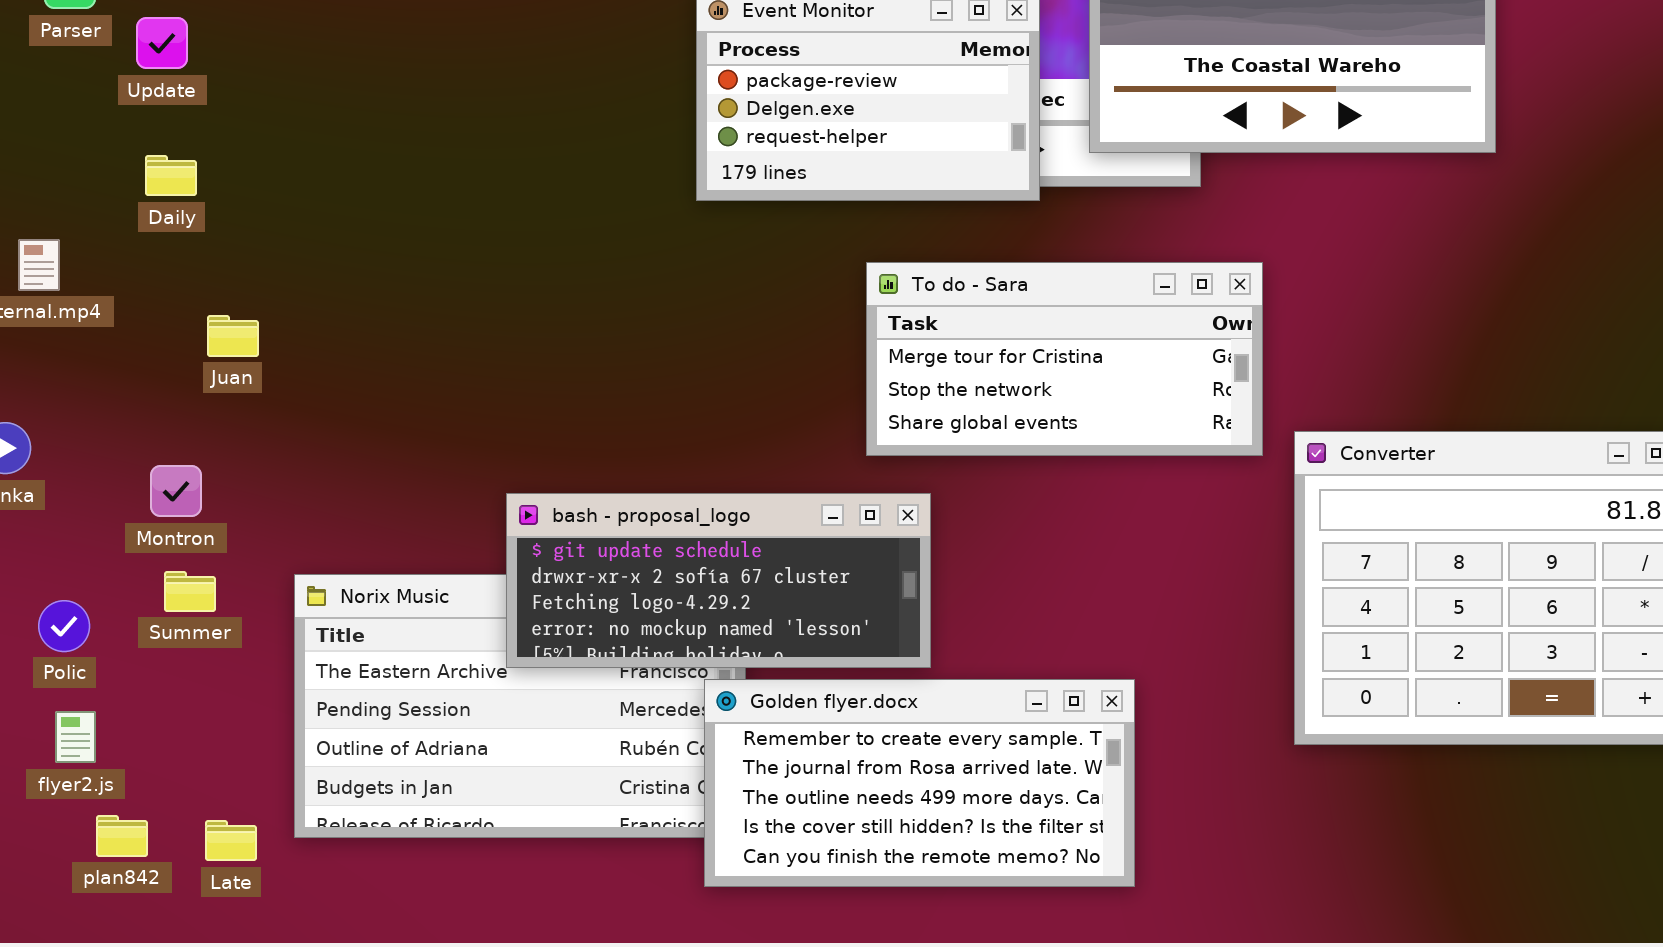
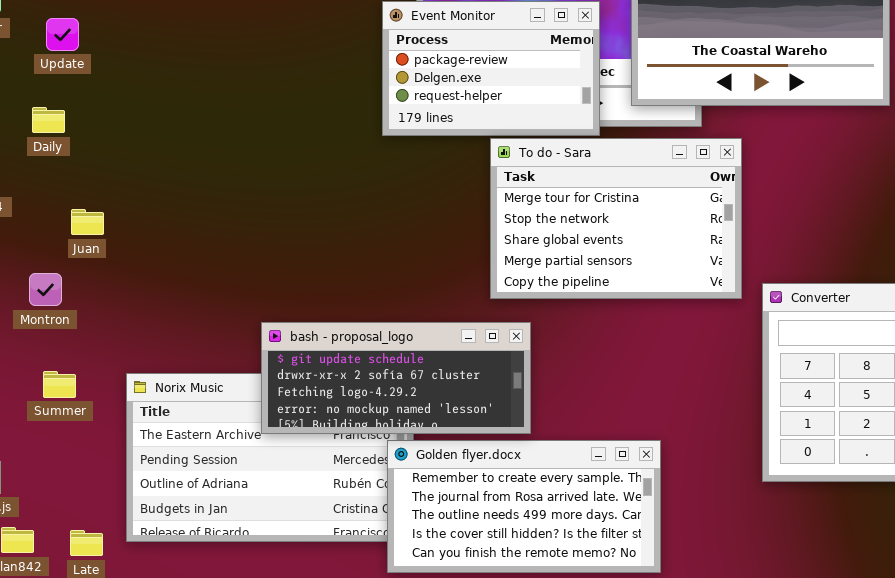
Update: [136,17,188,69] -> [46,18,79,51], moved
To do - Sara: [866,262,1263,456] -> [490,138,742,299], resized
Montron: [150,465,202,517] -> [29,273,62,306], moved

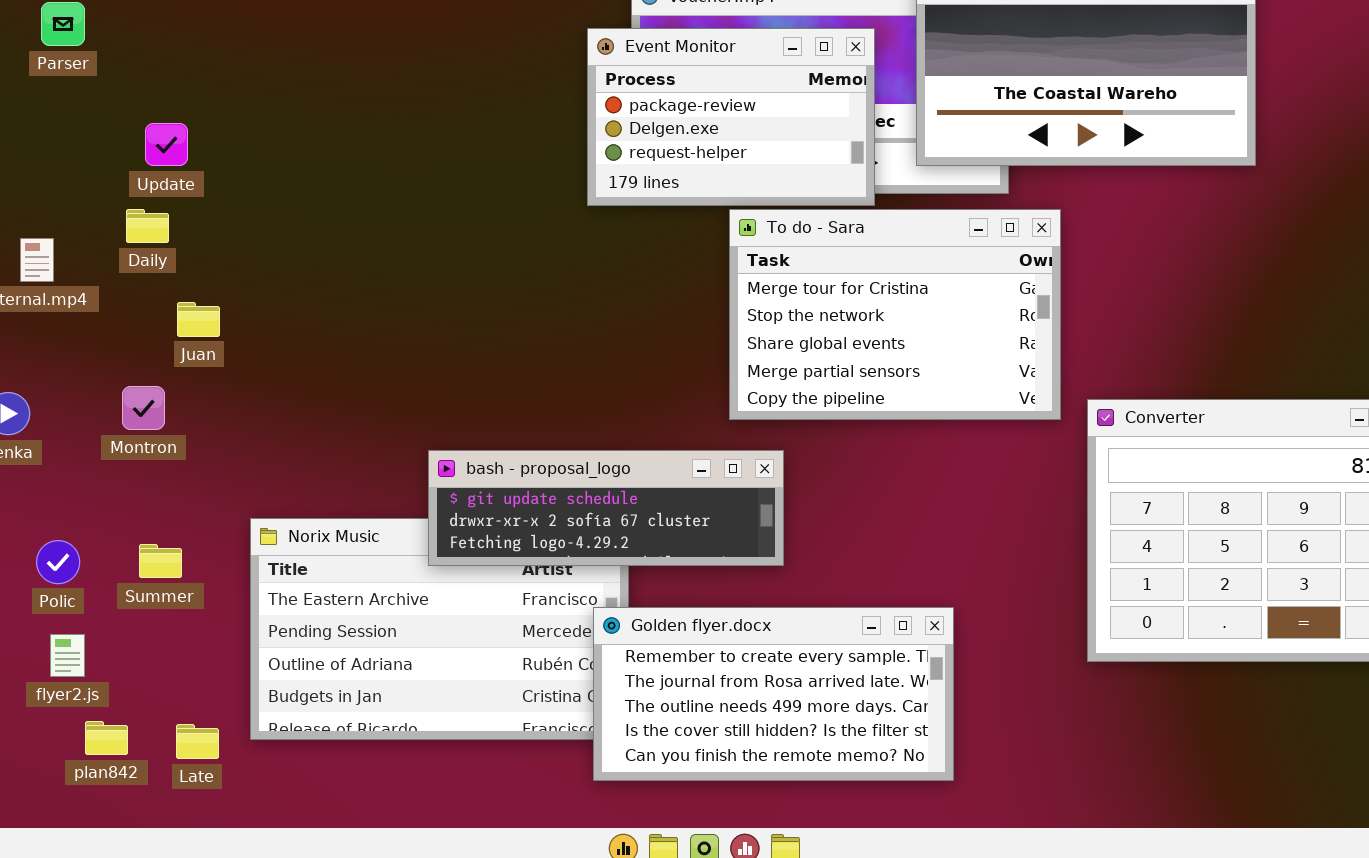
Update: [46,18,79,51] -> [145,123,188,166], moved
Daily: [32,107,65,133] -> [126,209,169,243], moved
bash - proposal_logo: [261,322,531,434] -> [428,450,784,566], resized
Summer: [43,371,76,398] -> [139,544,182,578], moved

